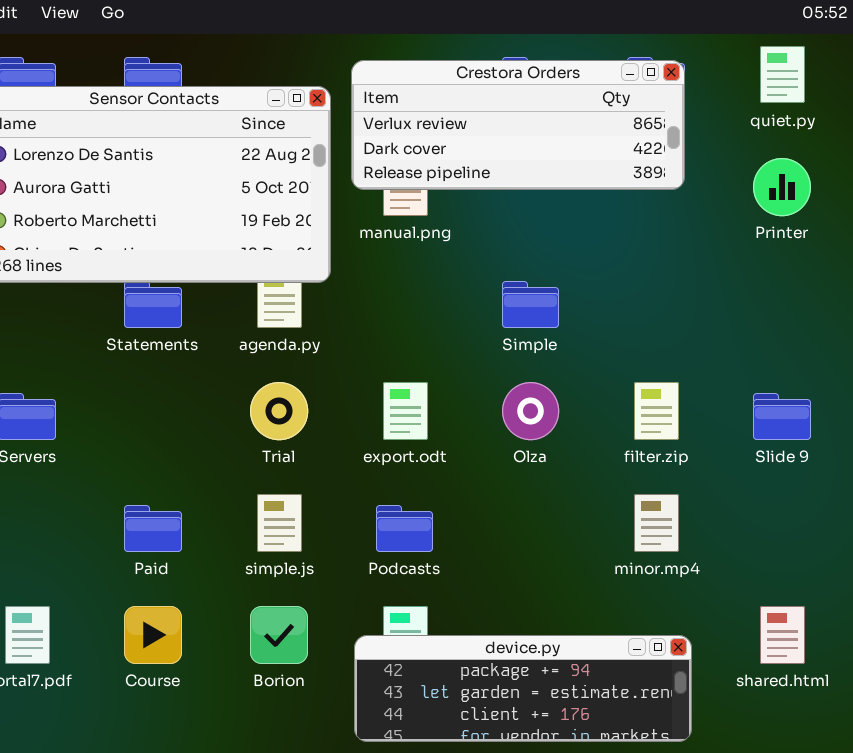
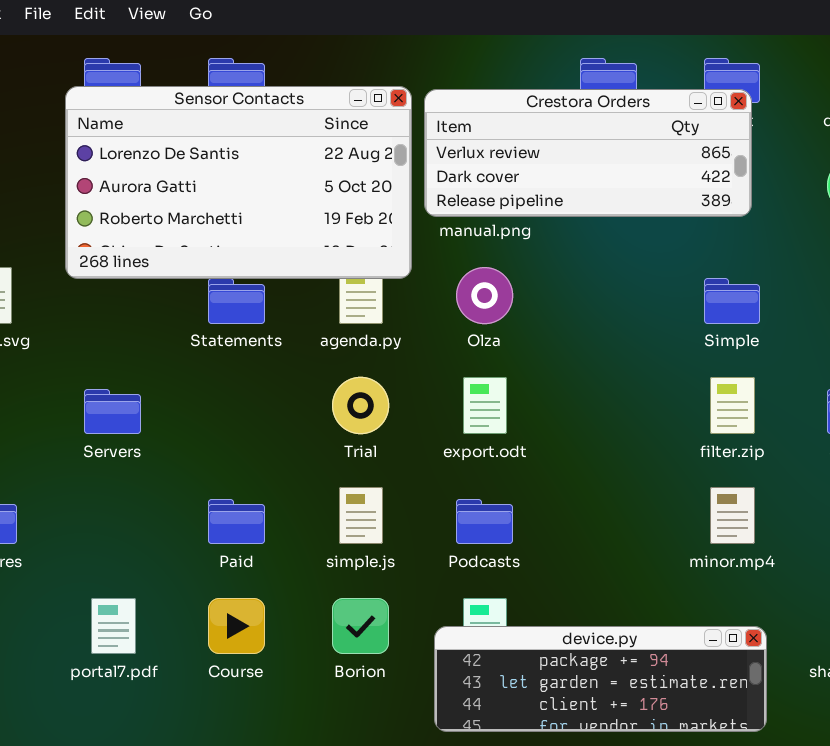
Crestora Orders: [351,60,685,190] -> [424,89,752,217], moved
Simple: [502,281,559,328] -> [704,278,760,324], moved
Olza: [502,382,559,440] -> [456,267,513,324], moved

